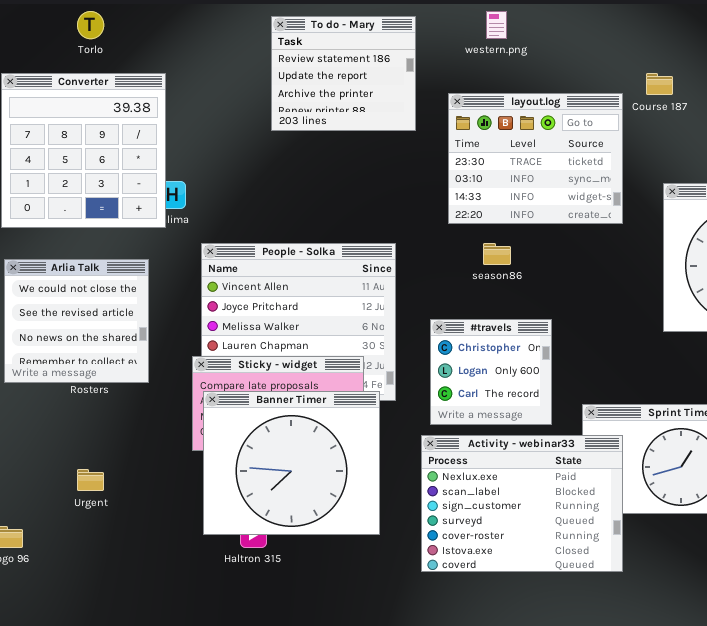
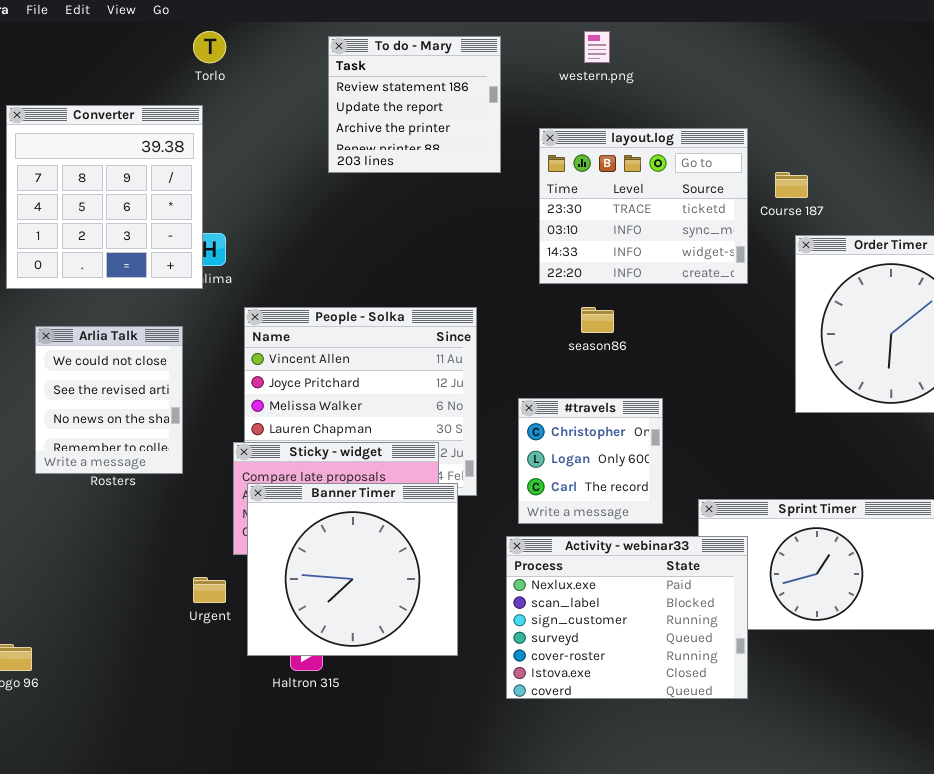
Torlo: [77,11,104,39] -> [193,31,226,63], moved
Course 187: [646,73,673,95] -> [775,172,808,198], moved
Arlia Talk: [4,259,149,383] -> [35,326,183,474], resized
Urgent: [77,469,104,491] -> [193,577,226,603], moved

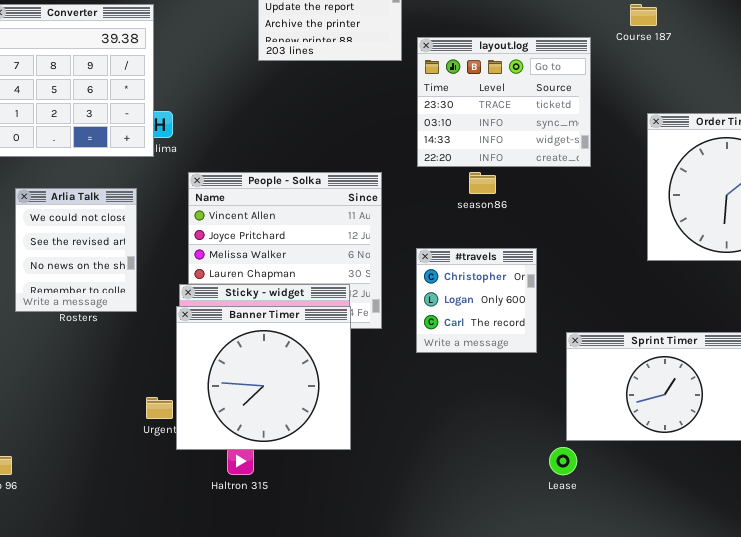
layout.log: [539,128,748,284] -> [417,37,591,167], moved
Course 187: [775,172,808,198] -> [630,4,657,26], moved
Banner Timer: [247,483,458,656] -> [176,306,351,450], moved
Activity - webinar33: [506,536,748,699] -> none, closed

